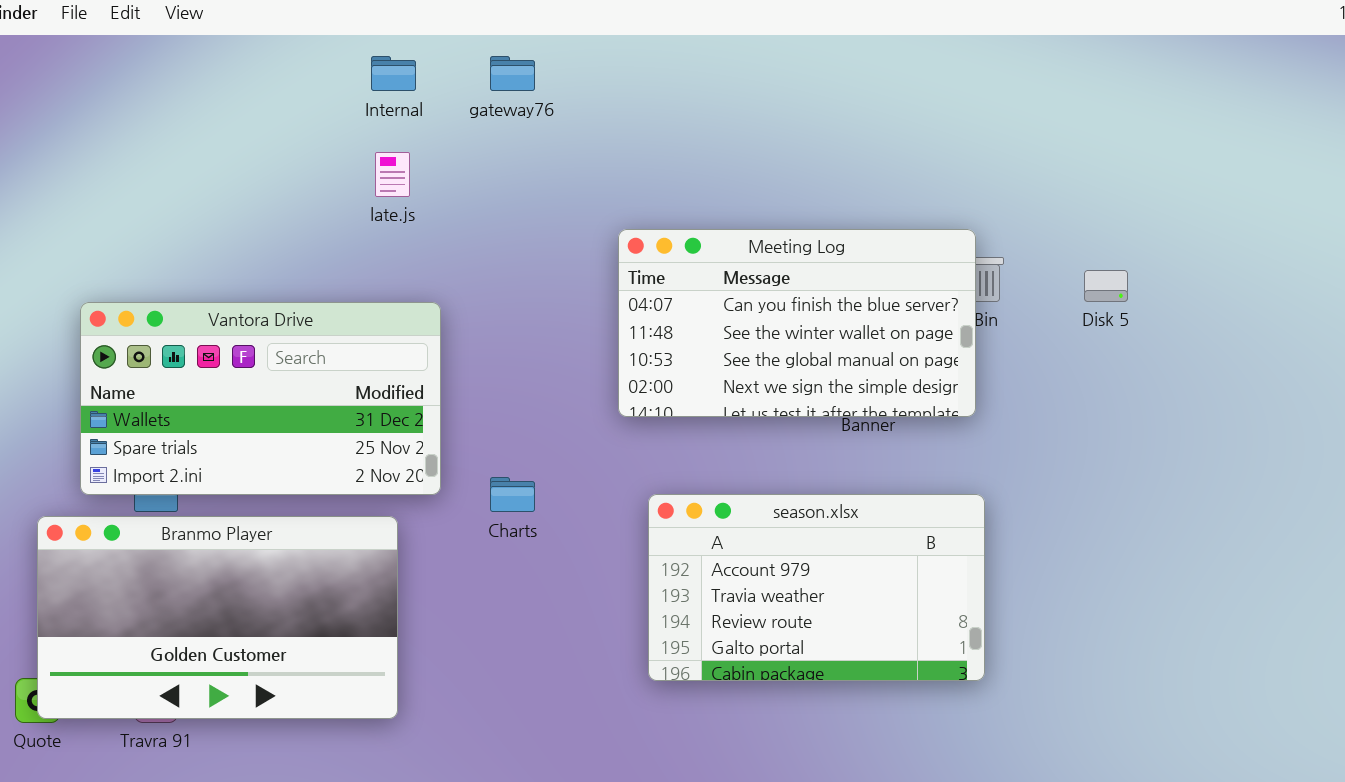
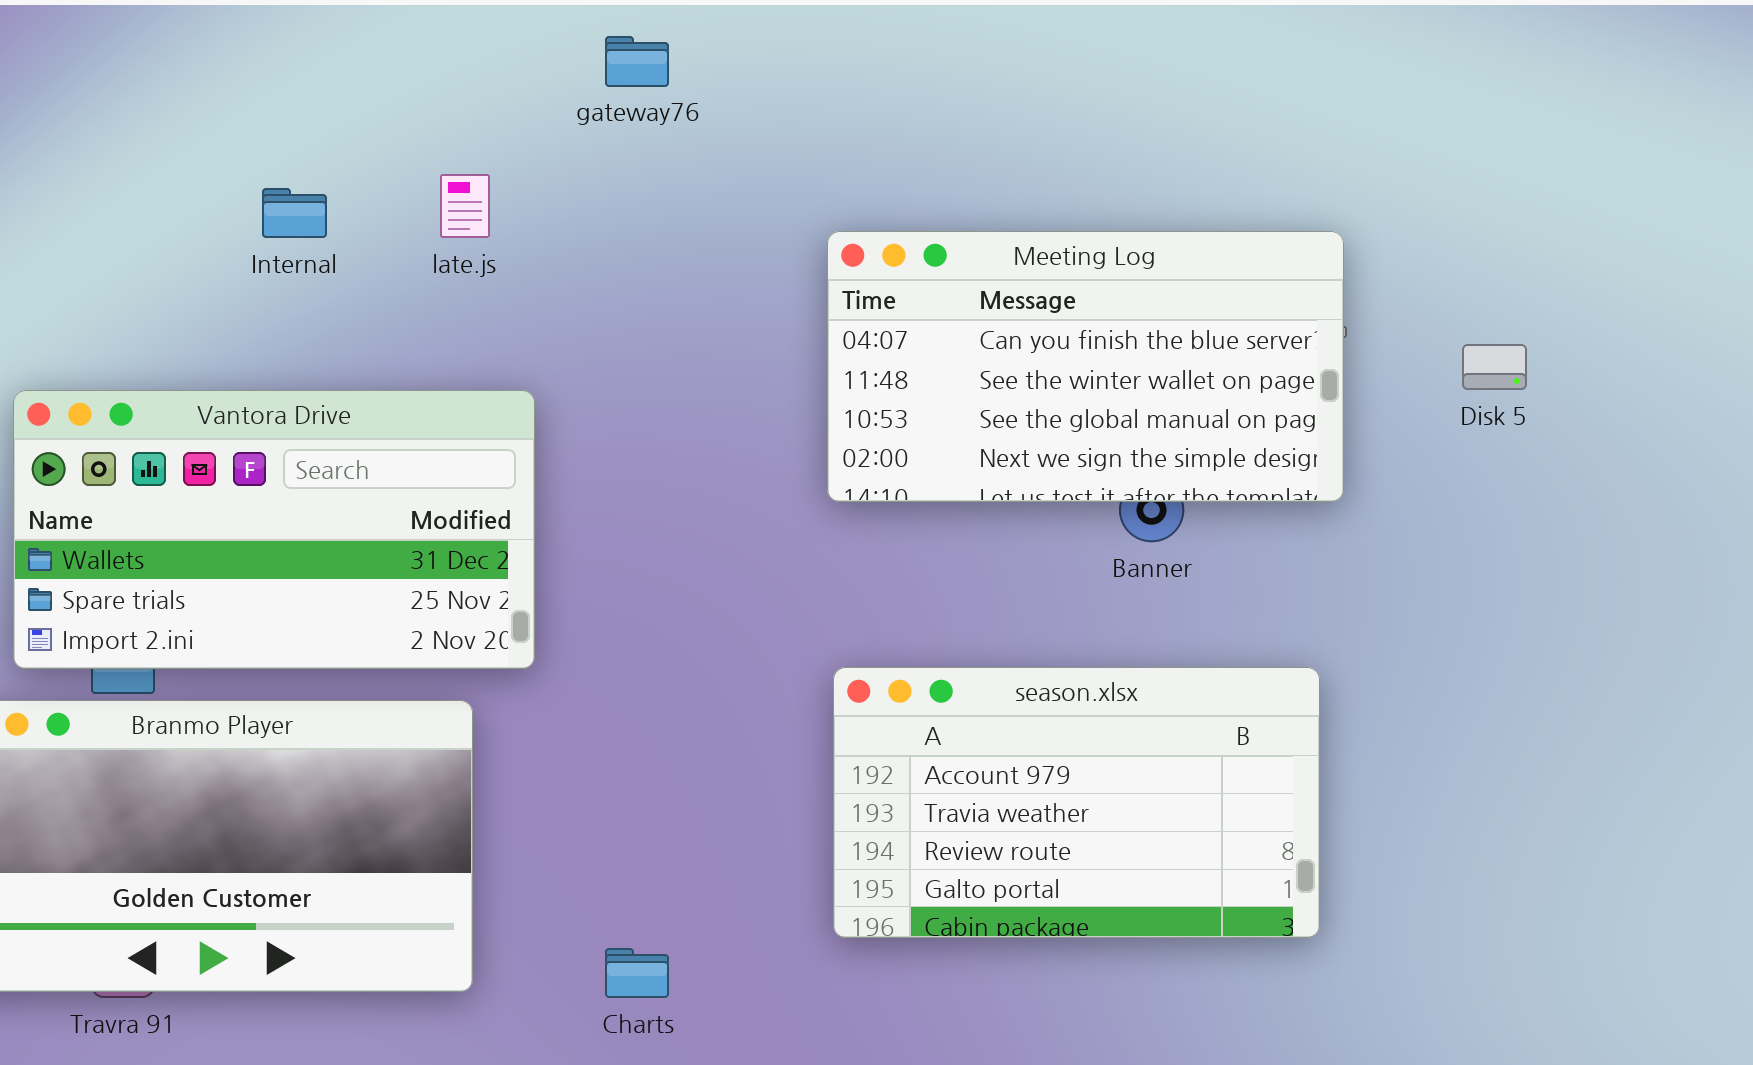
Internal: [371,56,416,91] -> [262,188,327,238], moved
Meeting Log: [618,229,976,417] -> [827,231,1344,502], moved
Charts: [490,477,535,512] -> [605,948,669,998], moved

